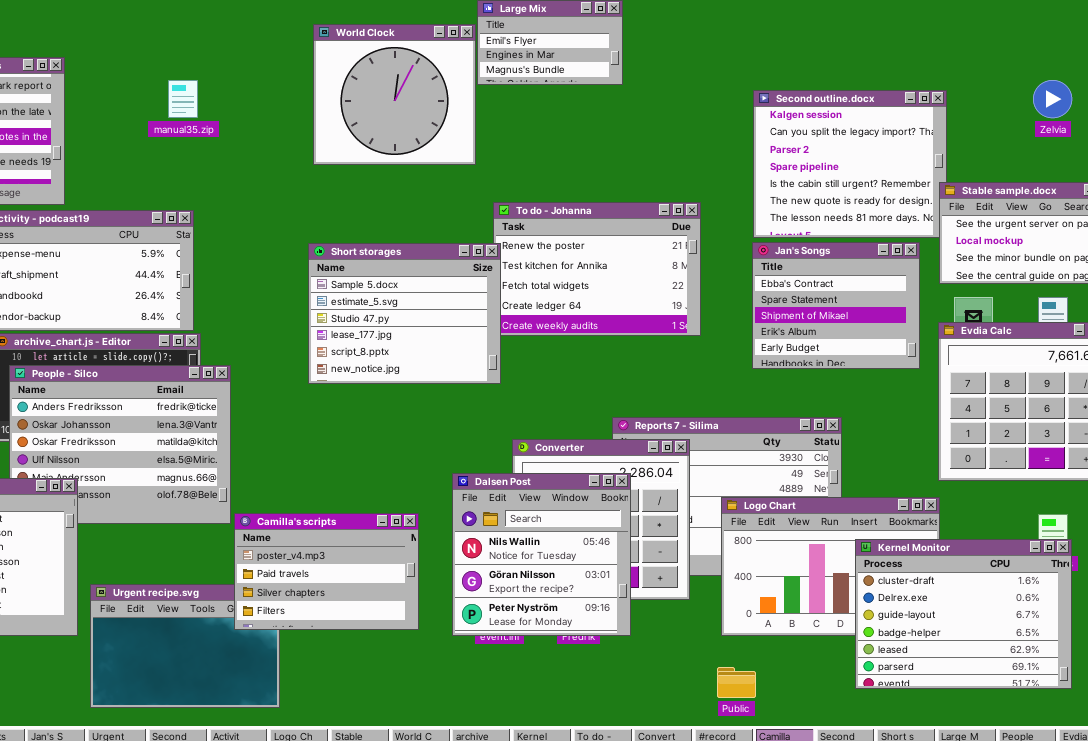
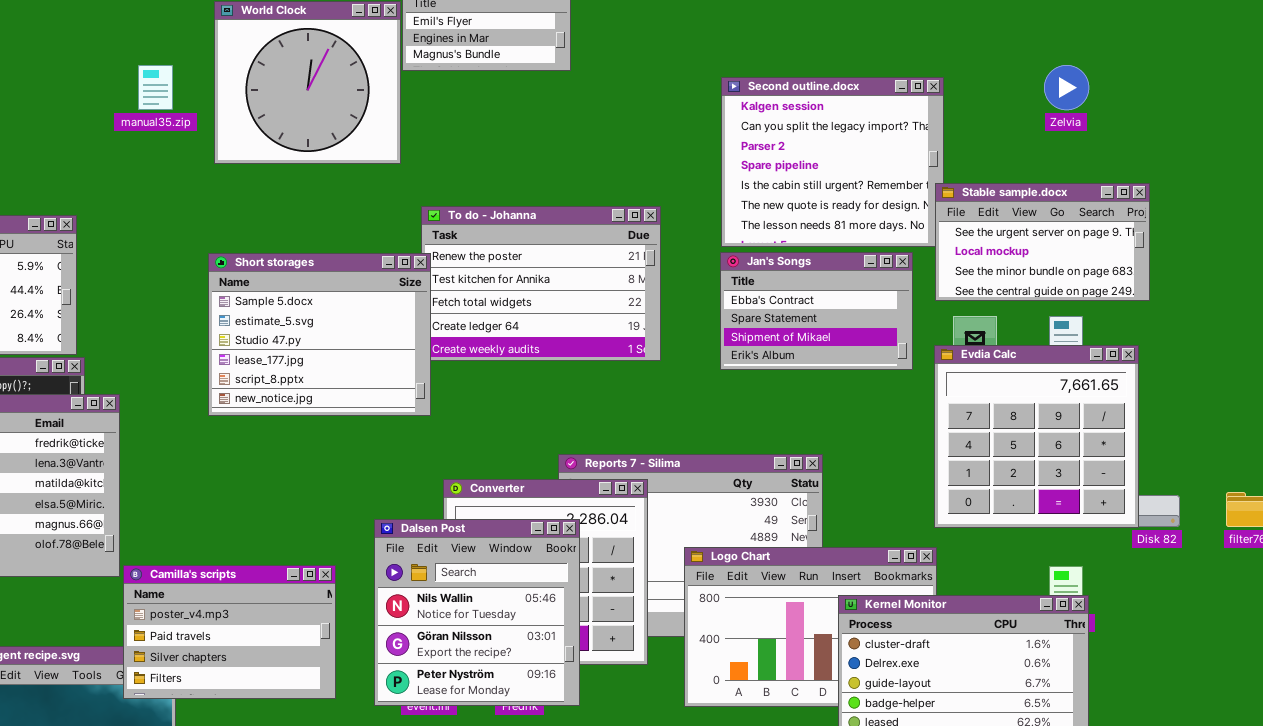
manual35.zip: [168,80,198,118] -> [138,65,173,110], moved
Jan's Songs: [752,242,920,369] -> [720,252,913,370], resized

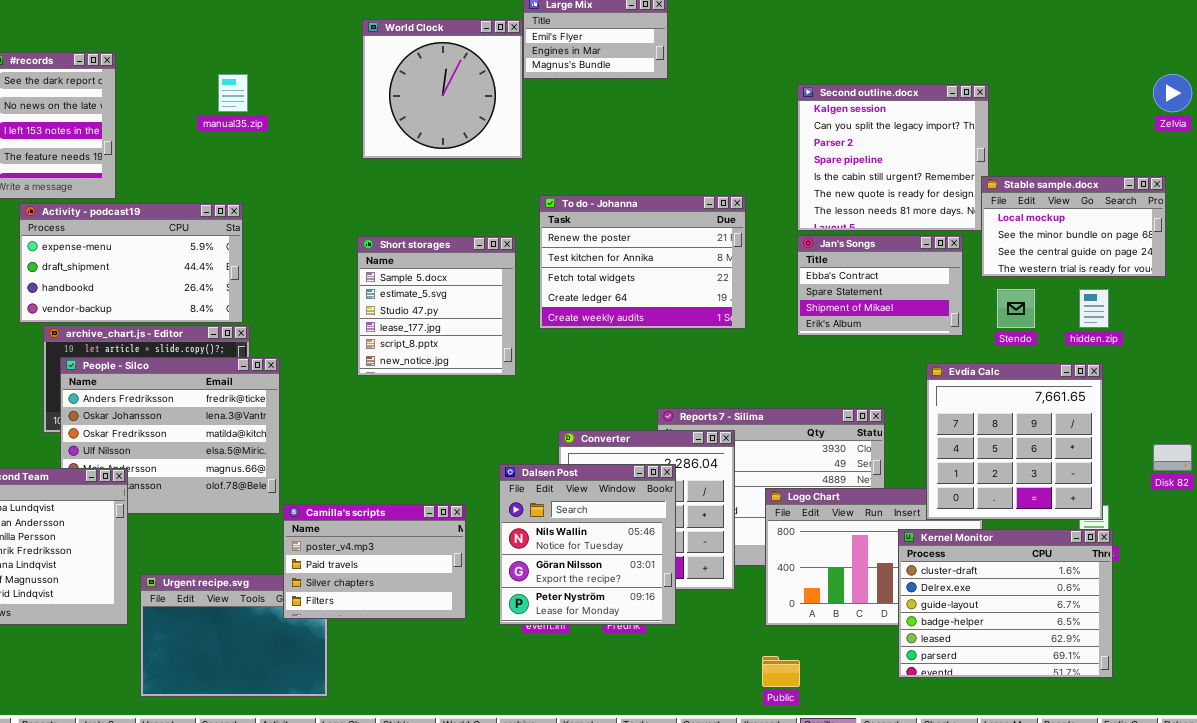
manual35.zip: [138,65,173,110] -> [218,74,248,112], moved
Zelvia: [1044,65,1089,110] -> [1153,74,1192,112], moved
Stable sample.docx: [935,183,1150,301] -> [981,176,1166,277], scrolled down 1 row
Short storages: [208,253,431,416] -> [357,236,516,376], resized
Evdia Calc: [934,345,1139,528] -> [926,363,1103,520], moved

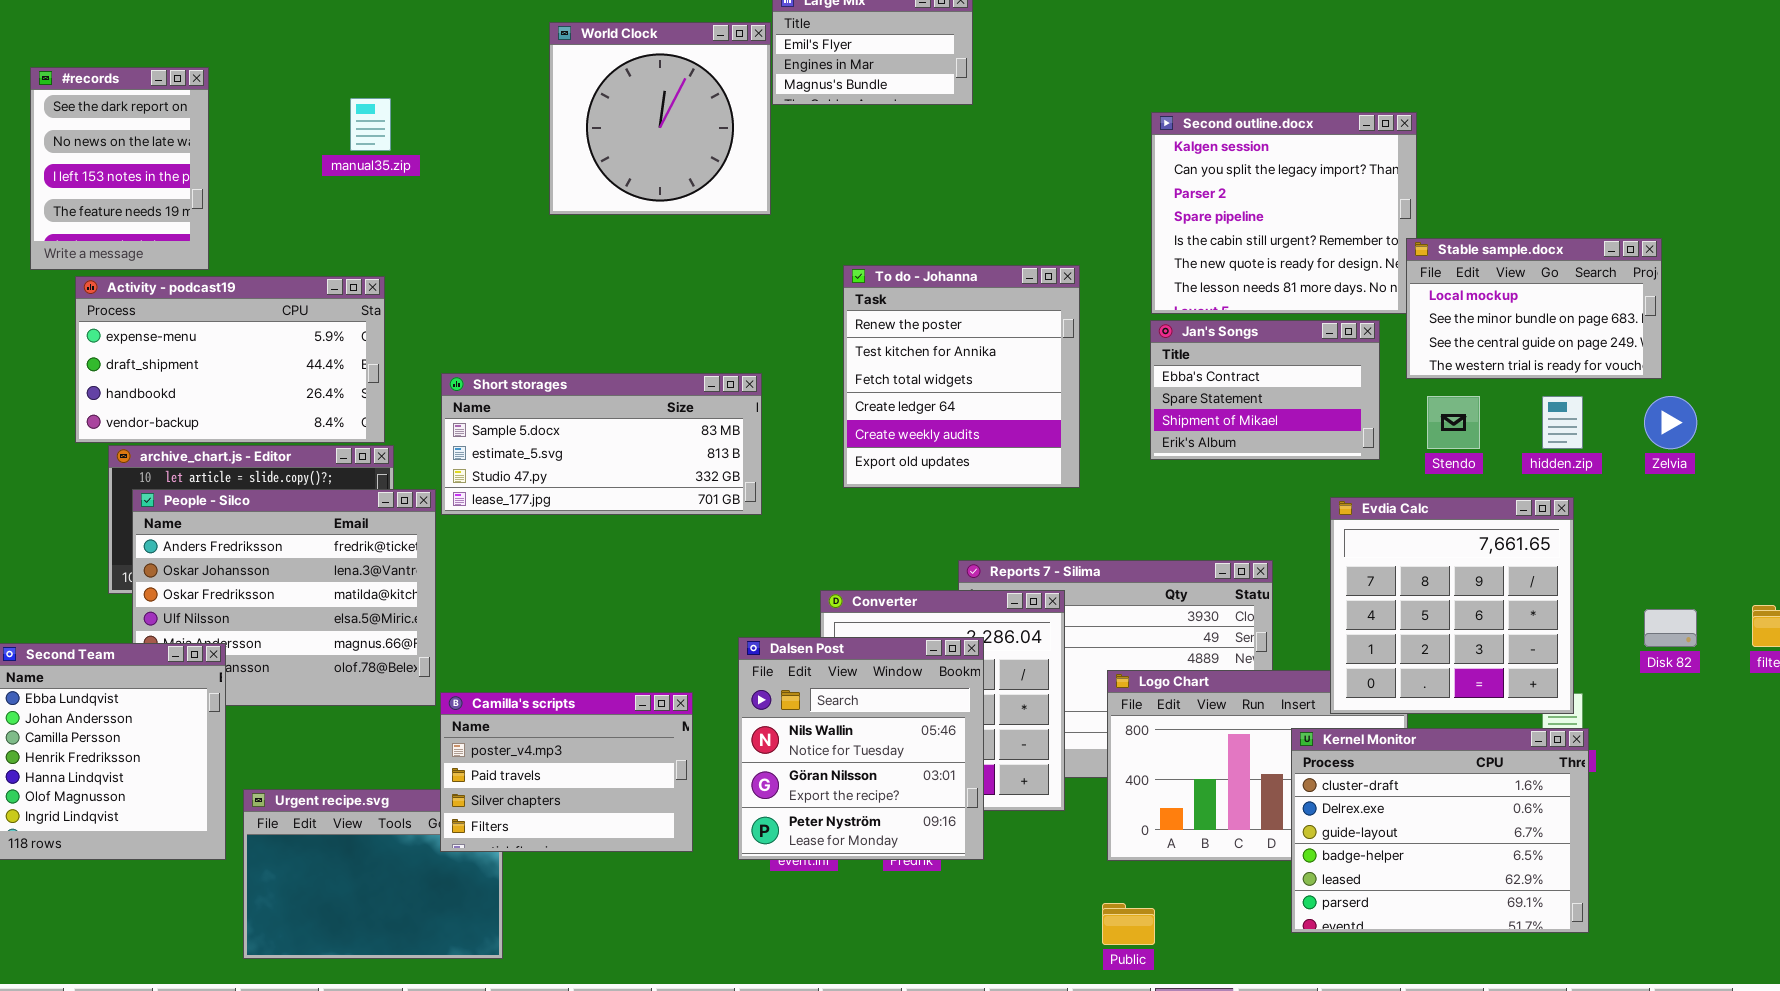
Zelvia: [1153,74,1192,112] -> [1644,396,1697,449], moved
To do - Johanna: [539,195,746,329] -> [843,265,1080,488], resized
Short storages: [357,236,516,376] -> [441,373,762,515], resized

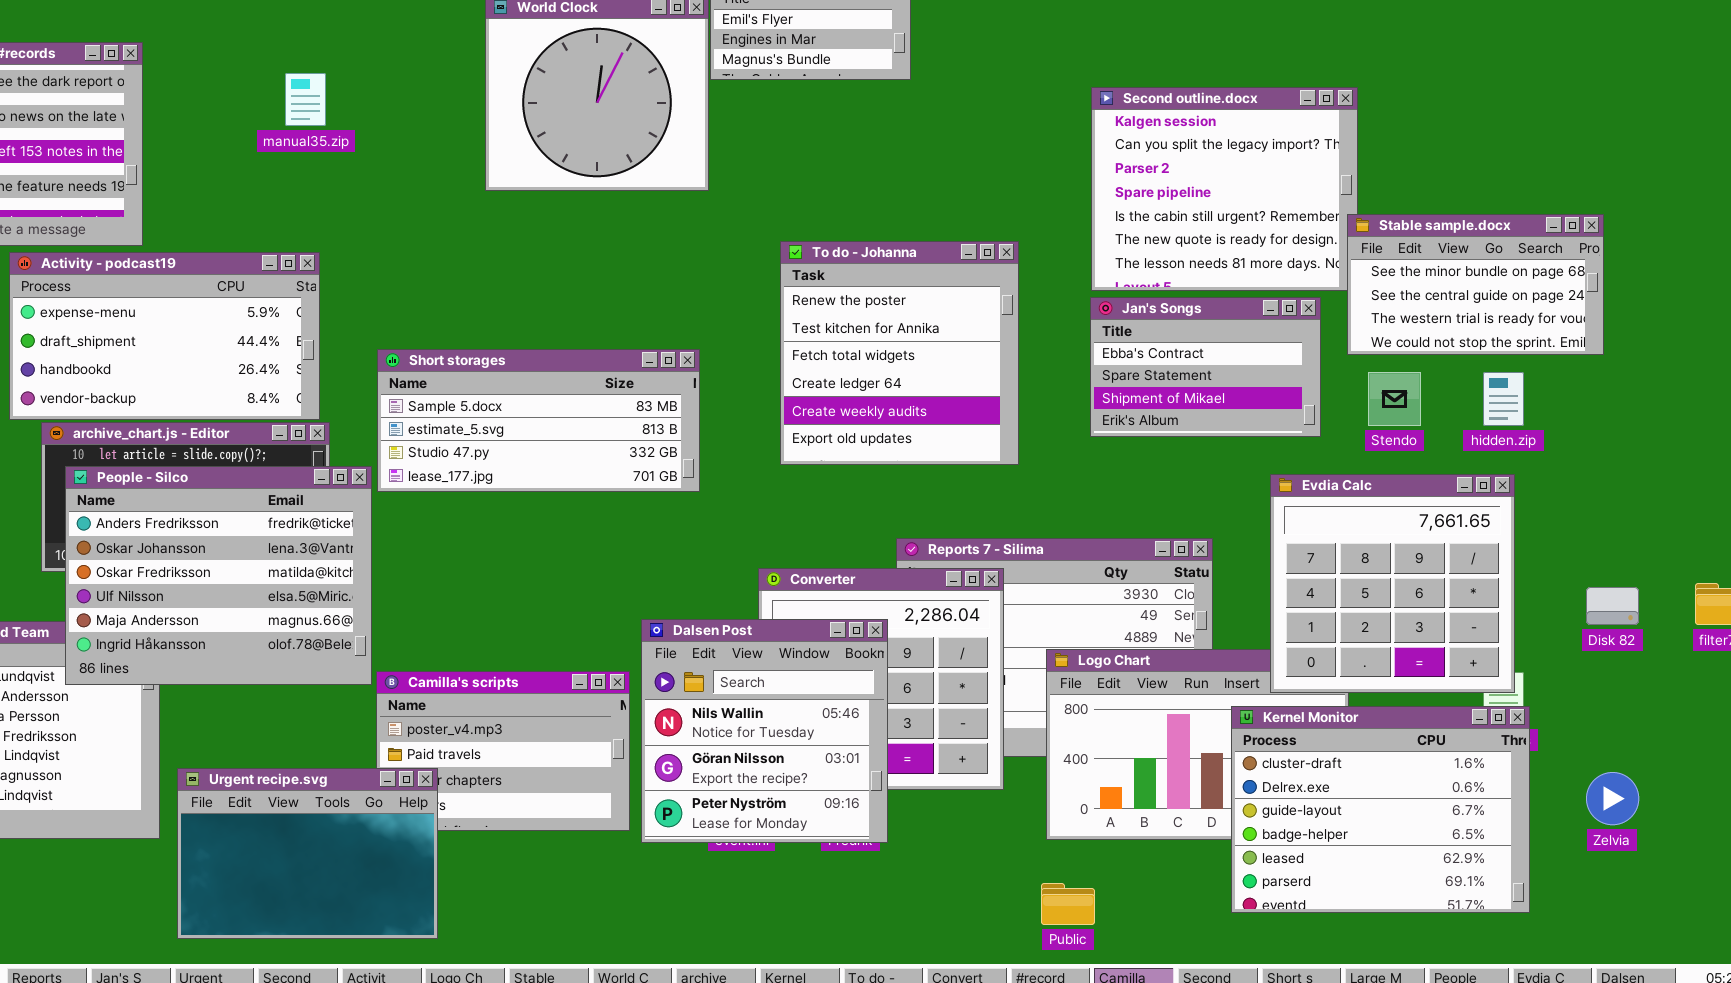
Stable sample.docx: [1406,238,1662,379] -> [1347,214,1604,355], scrolled down 1 row
Zelvia: [1644,396,1697,449] -> [1586,772,1639,825], moved
People - Silco: [132,489,436,706] -> [65,466,372,685], raised
Dalsen Post: [738,637,984,860] -> [641,619,888,843], moved
Urgent recipe.svg: [243,789,503,959] -> [177,768,438,939], raised

